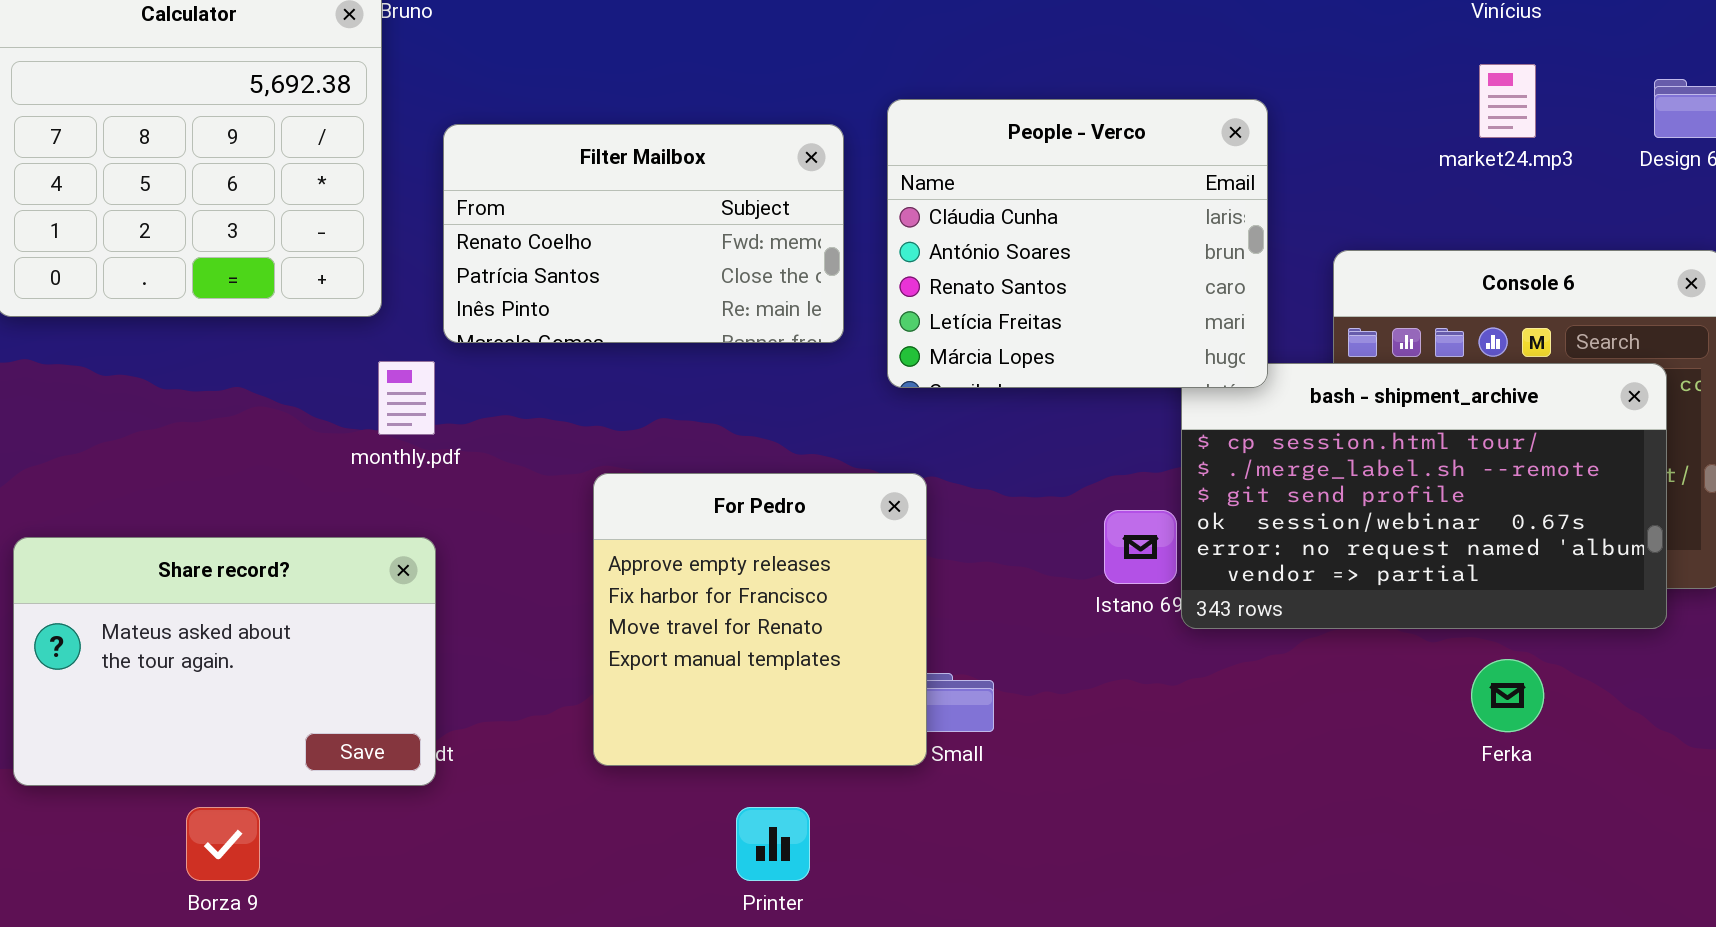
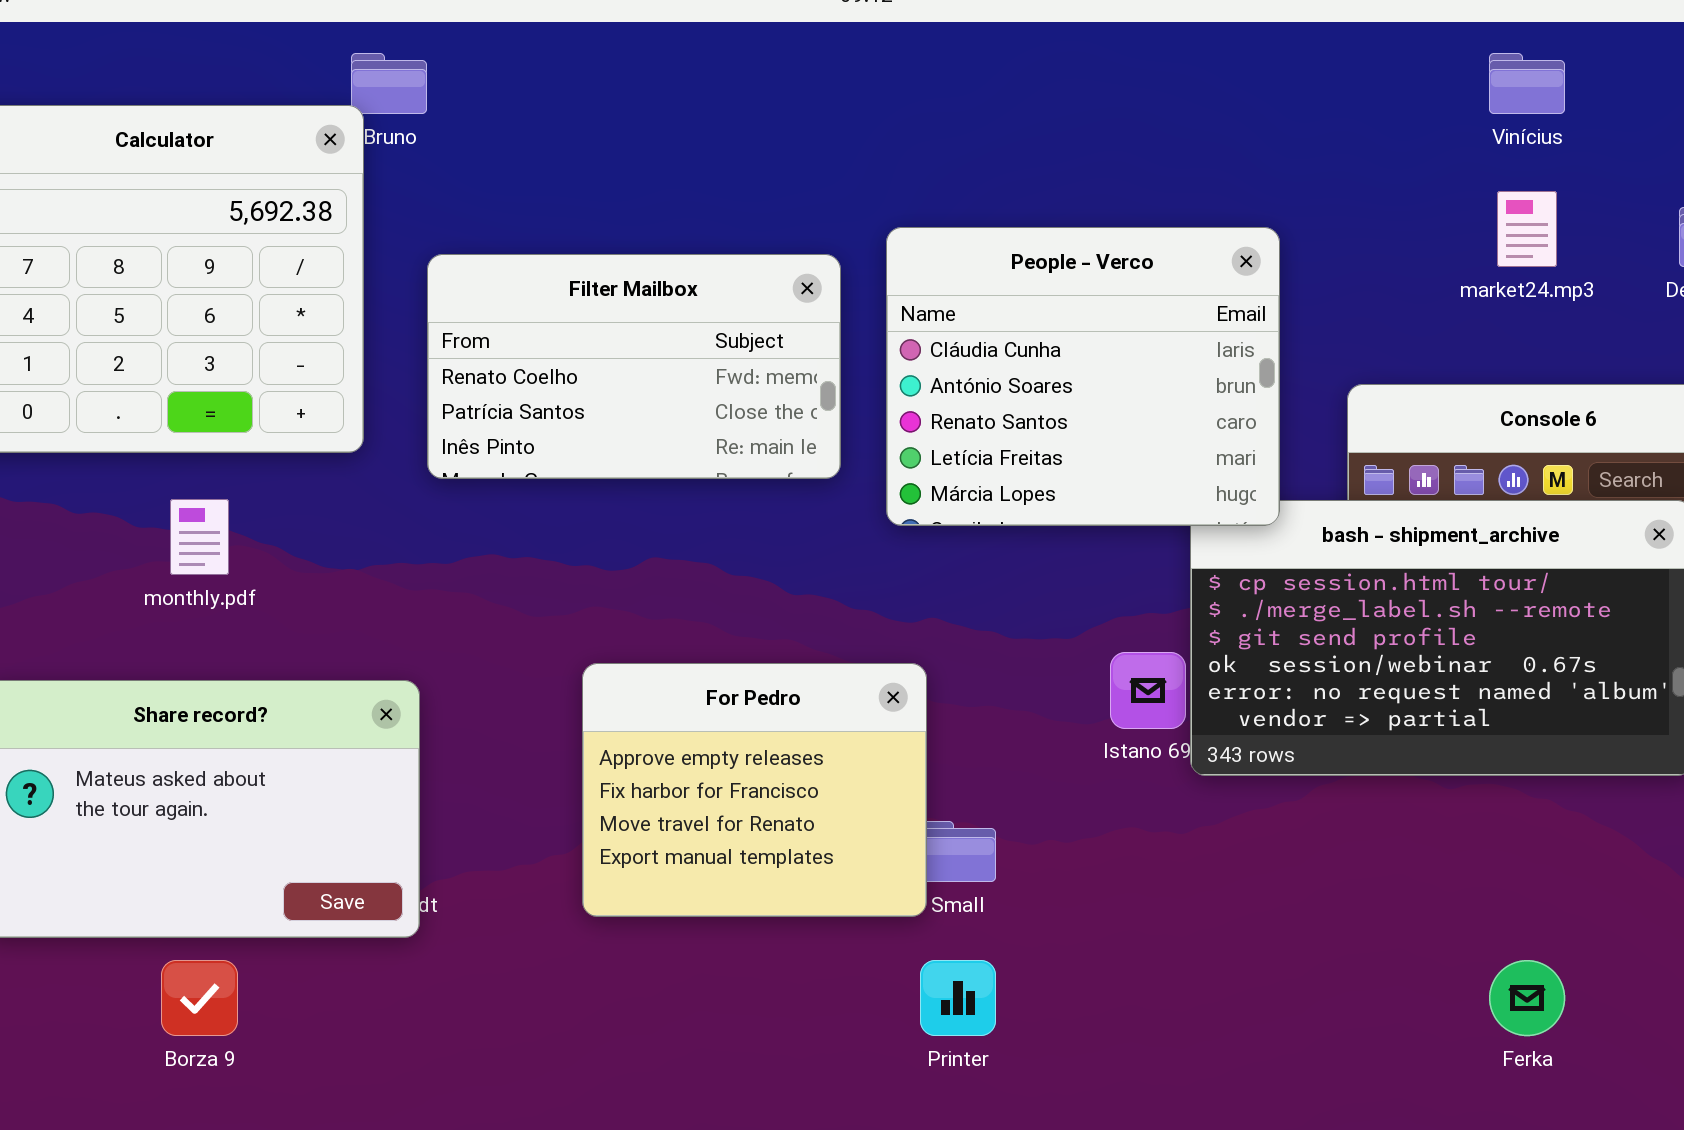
monthly.pdf: [378,361,435,435] -> [170,499,229,575], moved
For Pedro: [593,473,927,766] -> [582,663,927,917], resized
Ferka: [1471,659,1544,732] -> [1489,960,1565,1036], moved
Printer: [736,807,810,881] -> [920,960,996,1036], moved

